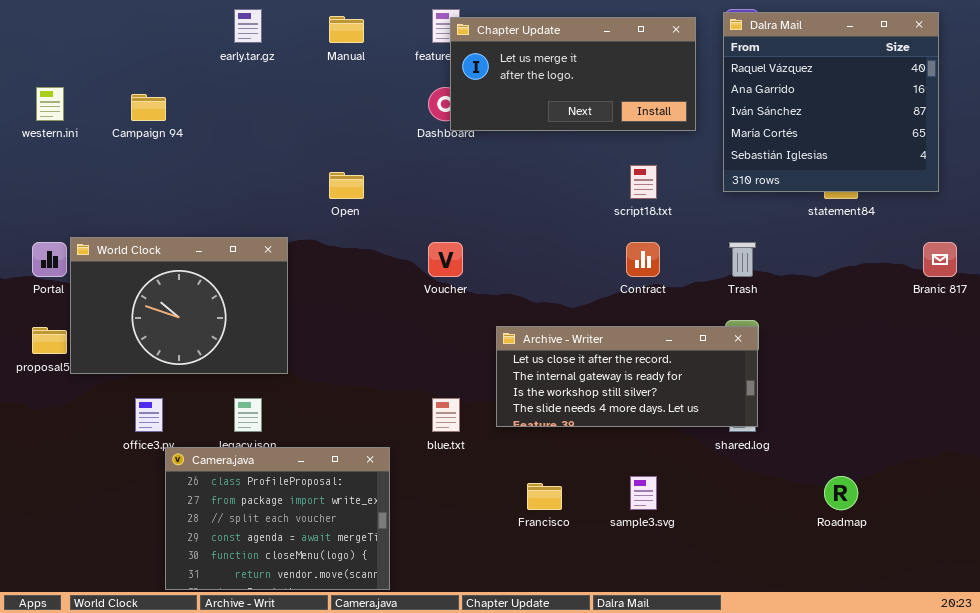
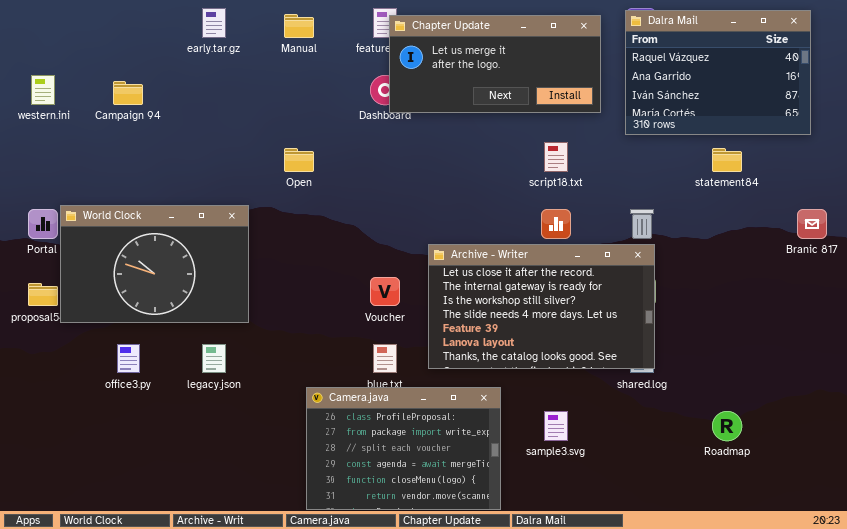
Dalra Mail: [723,12,939,192] -> [625,10,811,135], resized
Voucher: [428,242,463,277] -> [370,277,400,306], moved
Archive - Writer: [496,326,758,427] -> [428,244,655,369], resized
Camera.java: [165,447,390,590] -> [306,387,501,510], moved

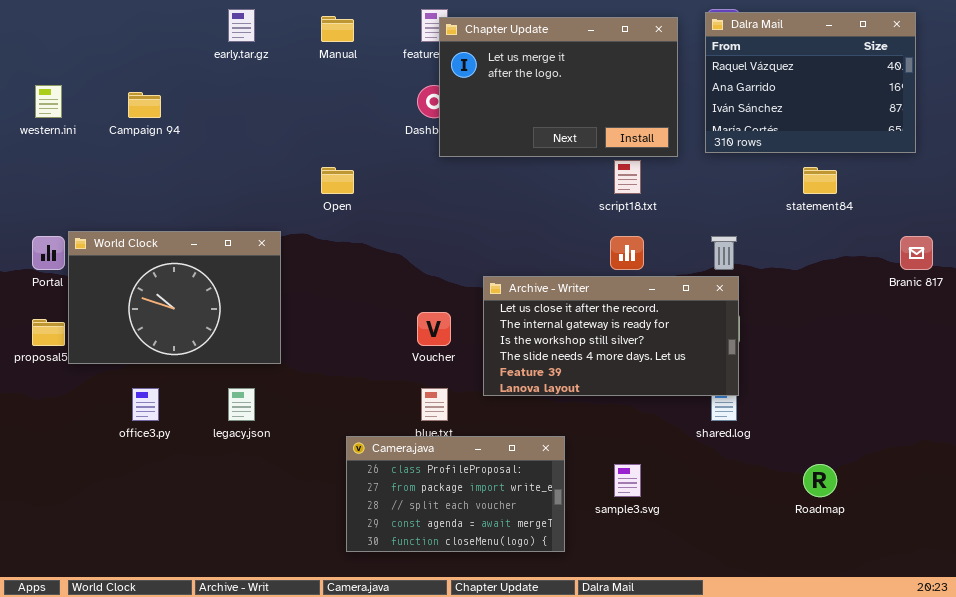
Chapter Update: [389,15,601,113] -> [439,17,678,157], resized
Archive - Writer: [428,244,655,369] -> [483,276,739,396], resized
Camera.java: [306,387,501,510] -> [346,436,565,552], resized

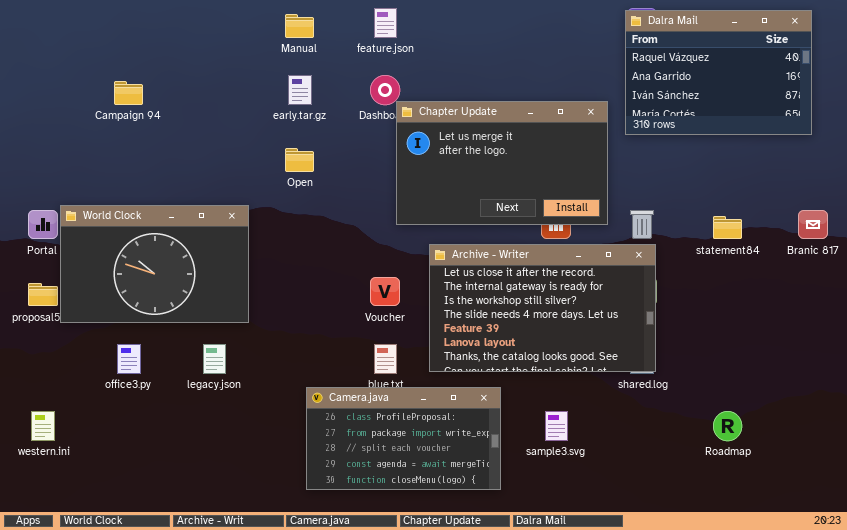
early.tar.gz: [228,9,255,42] -> [288,75,312,105], moved
Chapter Update: [439,17,678,157] -> [396,101,608,225], moved
western.ini: [35,85,62,118] -> [31,411,55,441], moved
statement84: [803,167,837,194] -> [713,216,742,239], moved
Archive - Writer: [483,276,739,396] -> [429,244,656,372], resized

